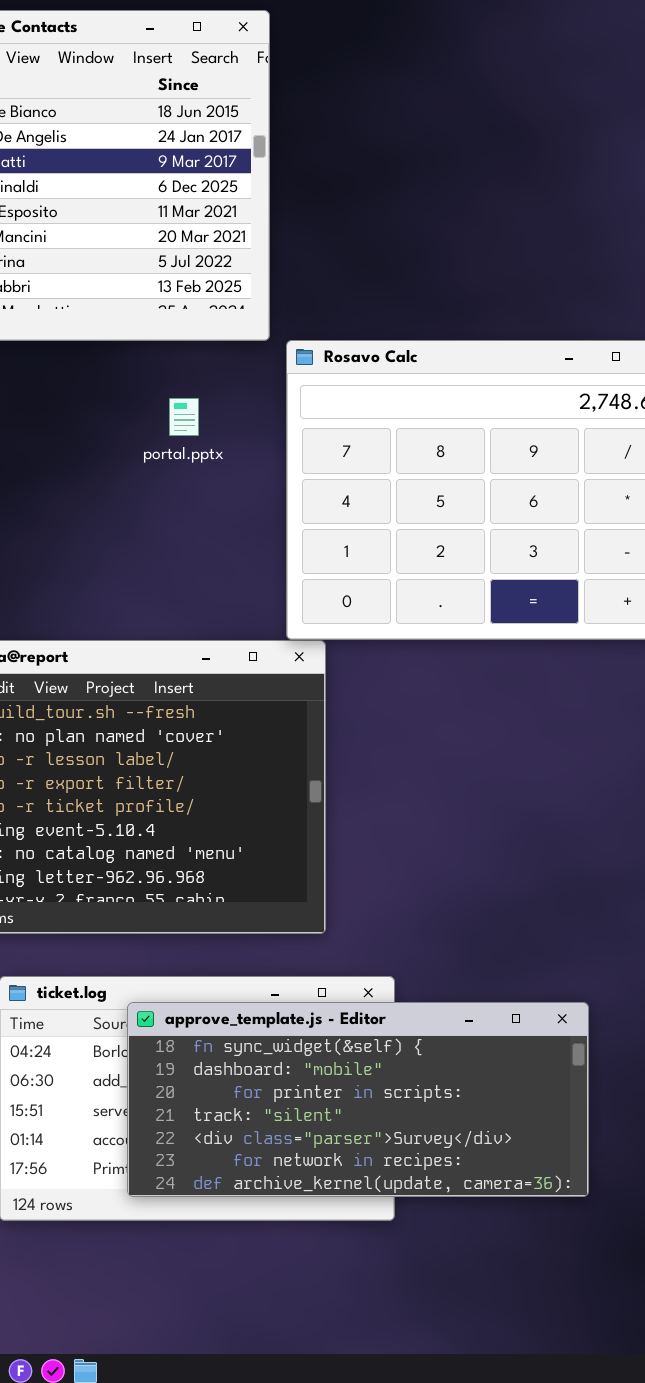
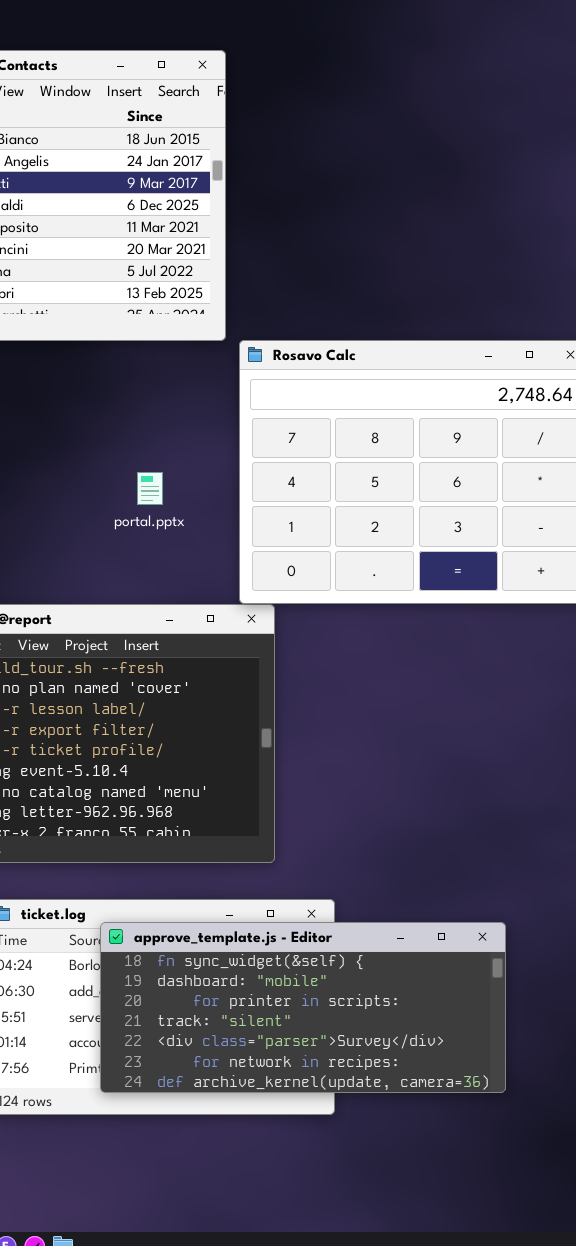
portal.pptx: [169,398,199,436] -> [137,472,163,505], moved

